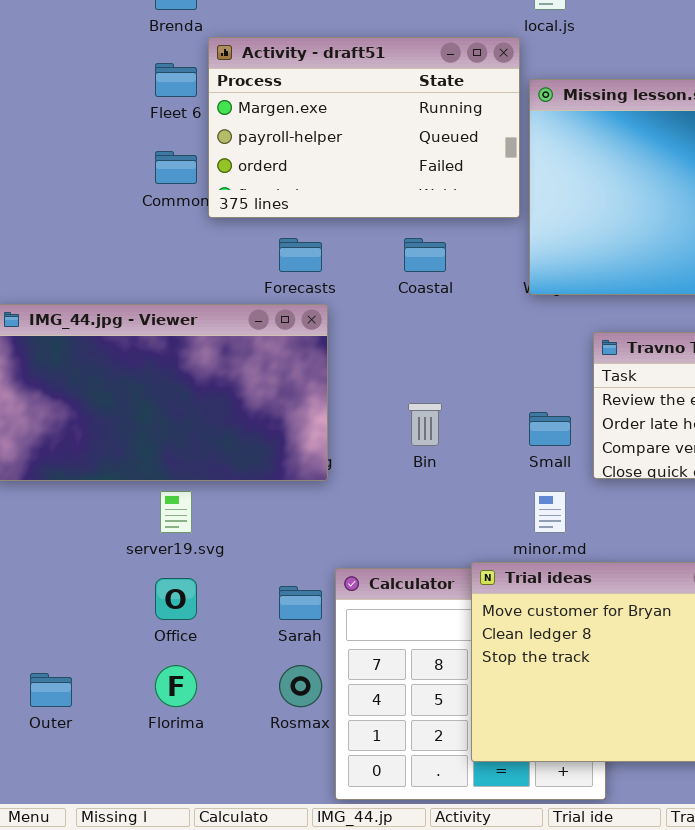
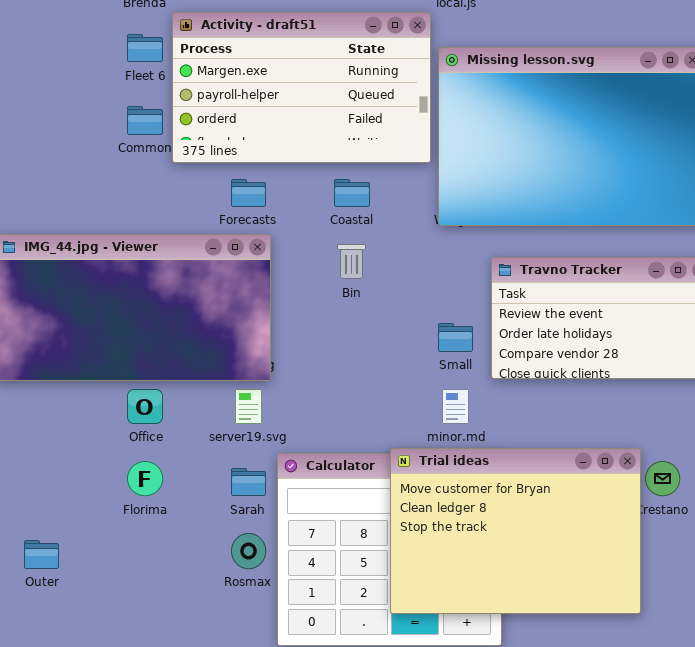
Bin: [408,403,442,446] -> [337,244,366,279], moved
server19.svg: [160,491,192,533] -> [235,389,262,424], moved
Office: [155,578,197,620] -> [127,389,163,424], moved
Florima: [155,665,197,707] -> [127,461,163,496], moved

